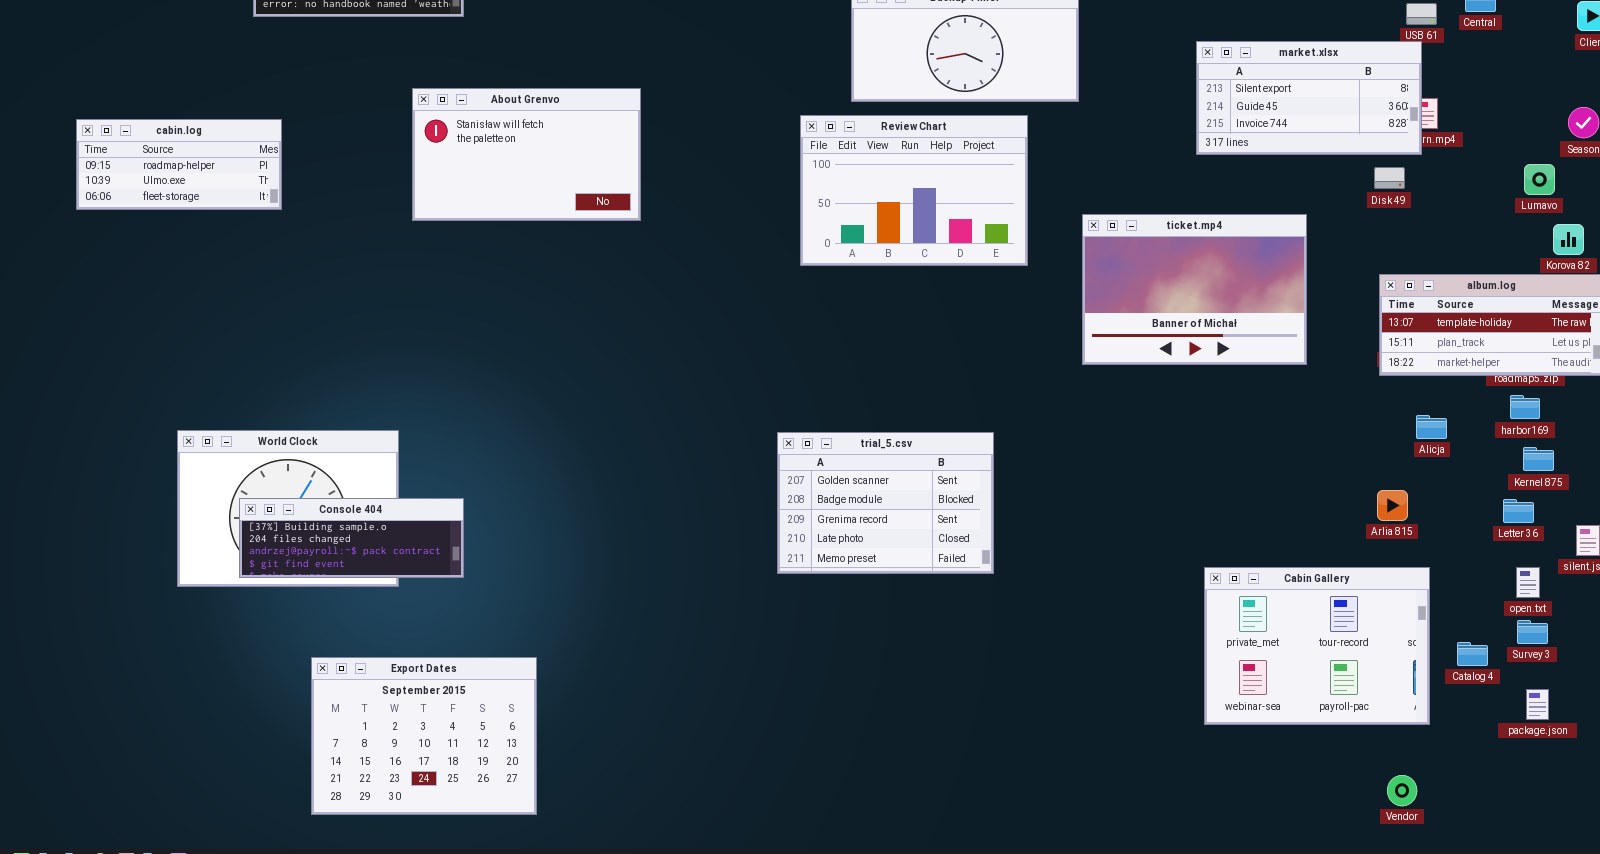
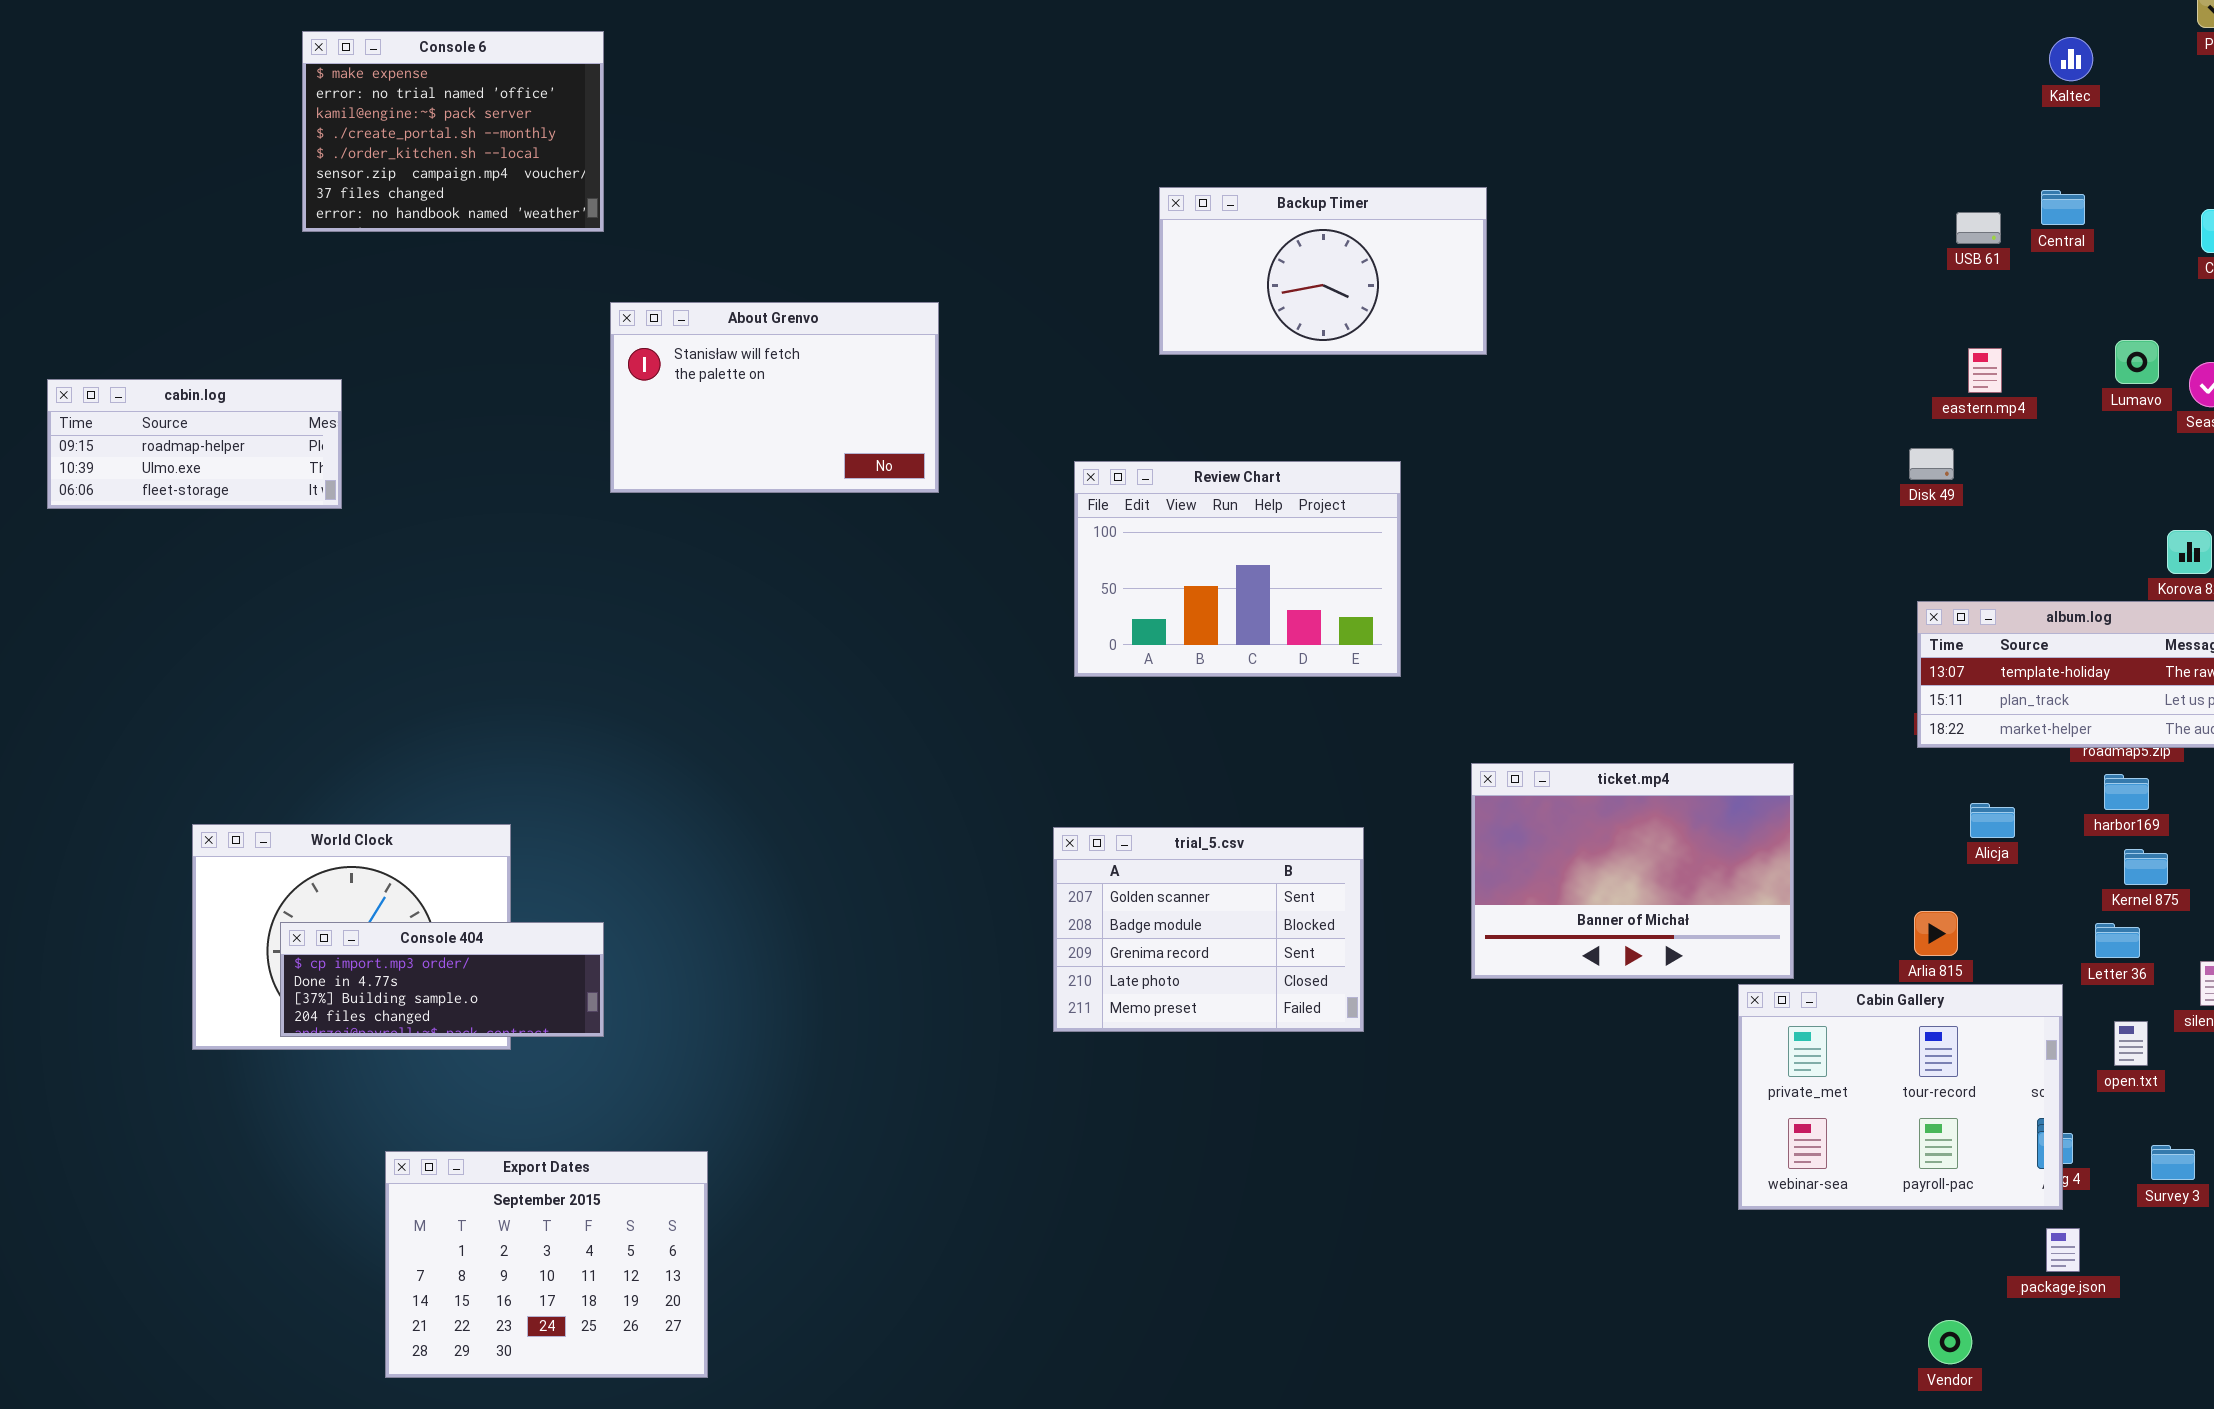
market.xlsx: [1196,41,1422,155] -> none, closed
About Grenvo: [412,88,641,221] -> [610,302,939,493], moved
Review Chart: [800,115,1028,266] -> [1074,461,1401,677], moved
Lumavo: [1524,164,1555,195] -> [2115,340,2159,384], moved
ticket.mp4: [1082,214,1307,365] -> [1471,763,1794,979], moved
Console 404: [239,498,464,578] -> [280,922,604,1037], scrolled up 2 rows
Cabin Gallery: [1204,567,1430,725] -> [1738,984,2063,1210], moved
Survey 3: [1517,620,1548,644] -> [2151,1145,2195,1180], moved
package.json: [1526,689,1549,720] -> [2046,1228,2080,1272], moved

